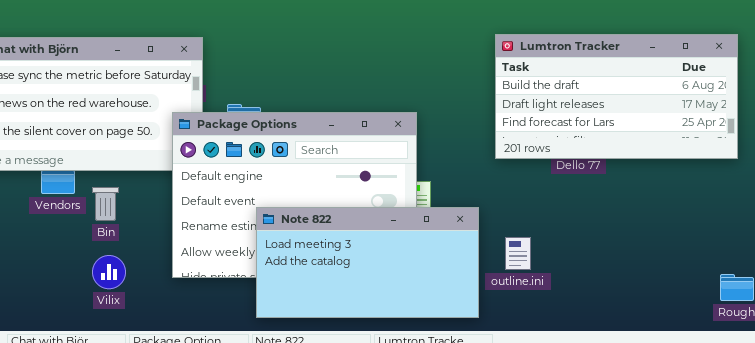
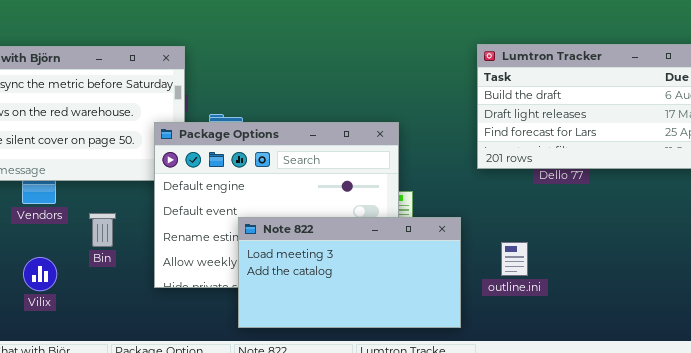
Bin: [92,187,119,221] -> [89,213,116,247], moved
outline.ini: [505,237,531,270] -> [501,242,528,276], moved
Vilix: [92,255,126,289] -> [23,257,57,291], moved

